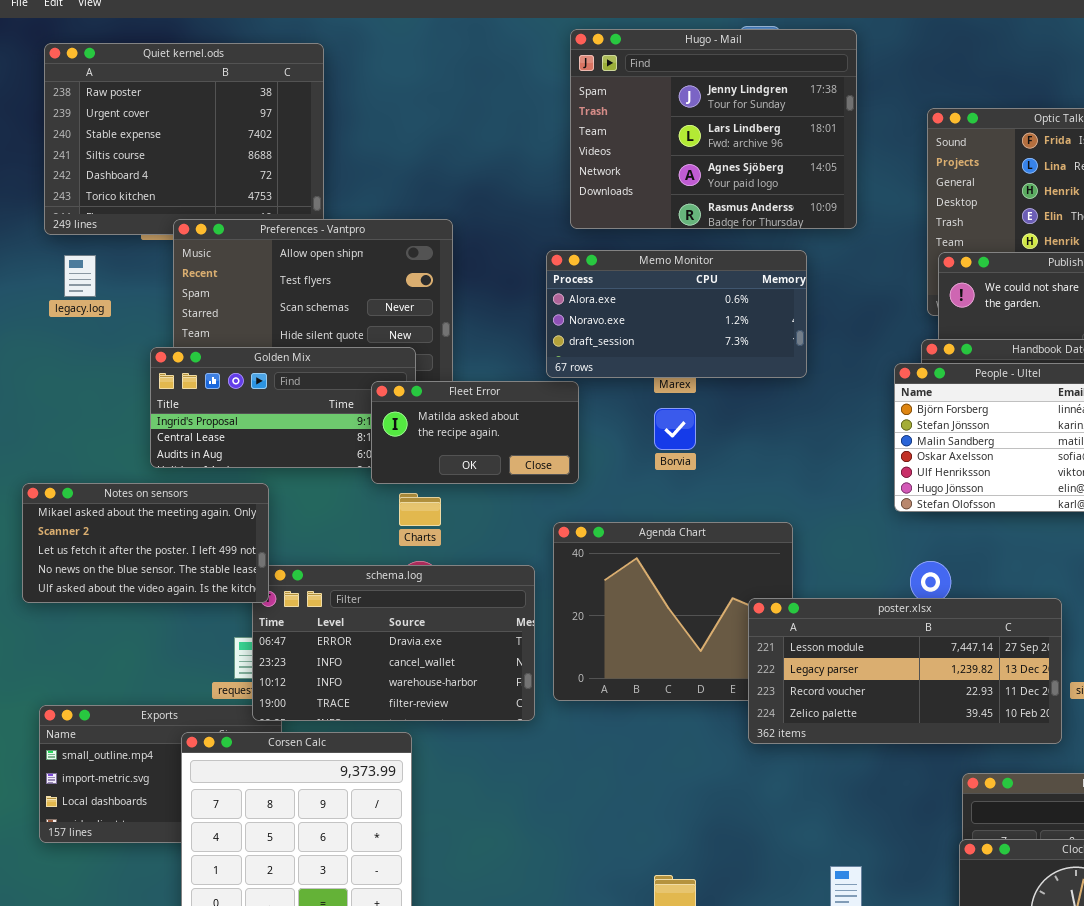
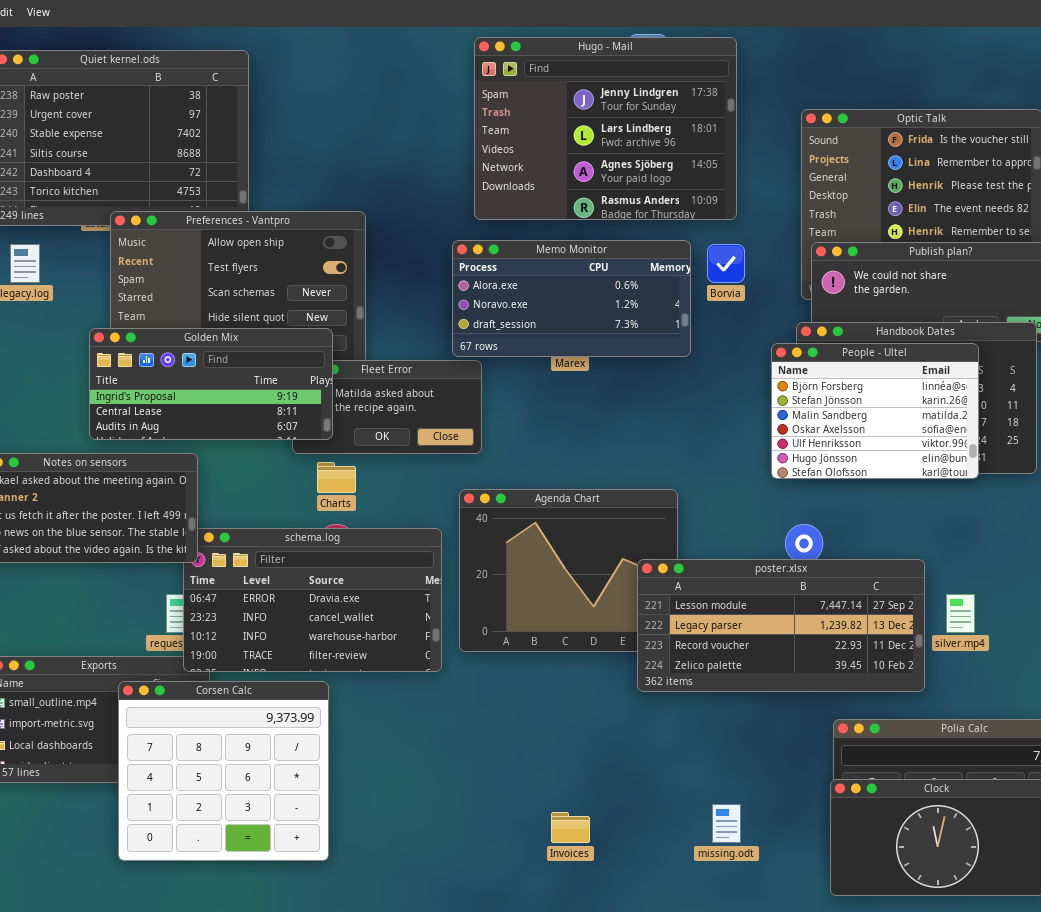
Golden Mix: [150,347,416,468] -> [89,328,333,440], raised
Borvia: [654,408,696,450] -> [707,244,745,283], moved

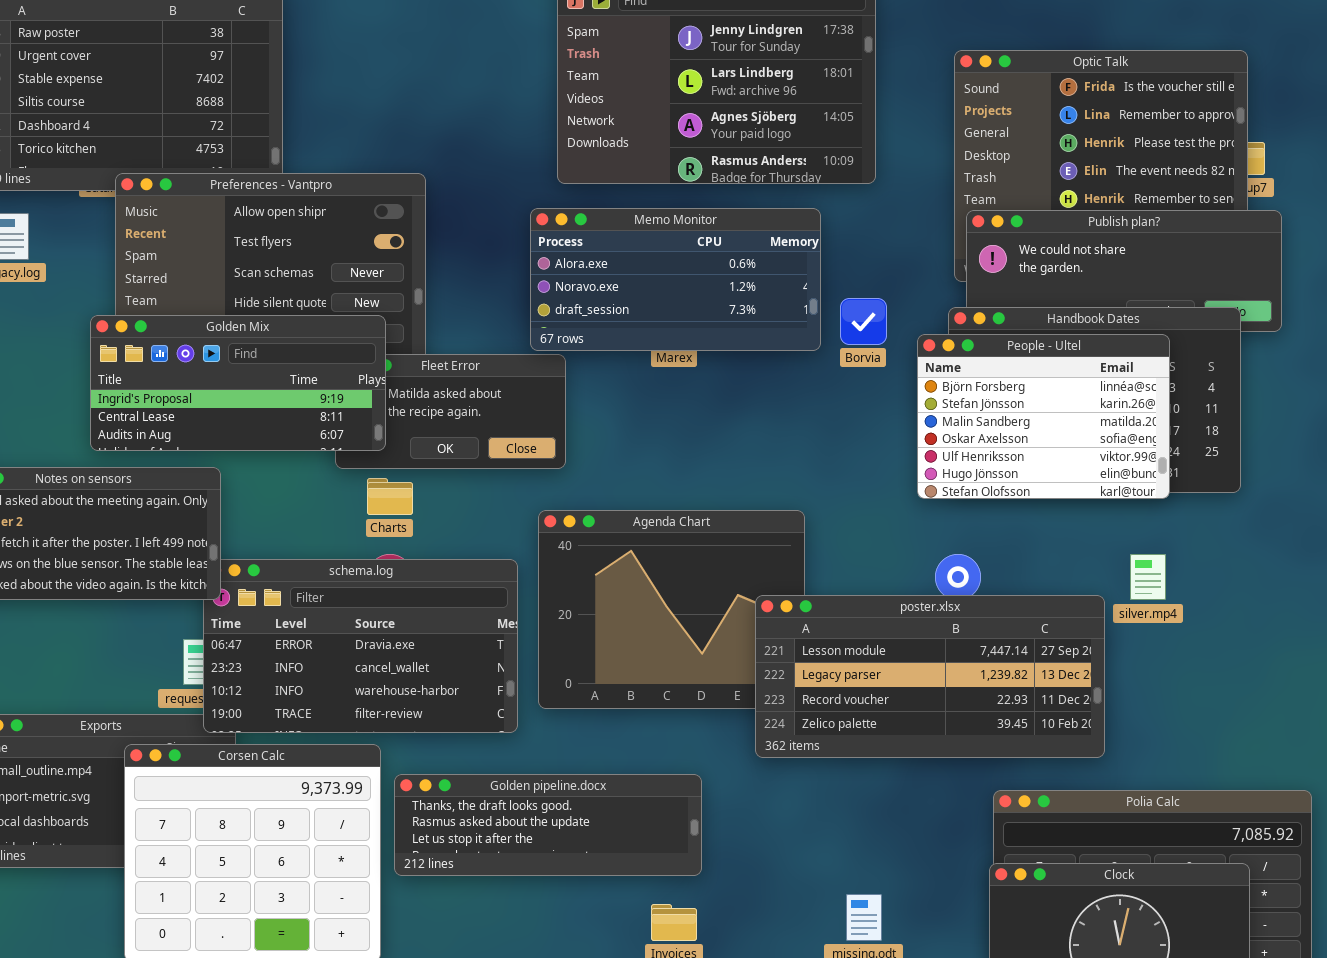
Borvia: [707,244,745,283] -> [840,298,887,345], moved
silver.mp4: [946,594,975,633] -> [1130,554,1166,600], moved
Golden pipeline.docx: none -> [394,774,702,876], opened

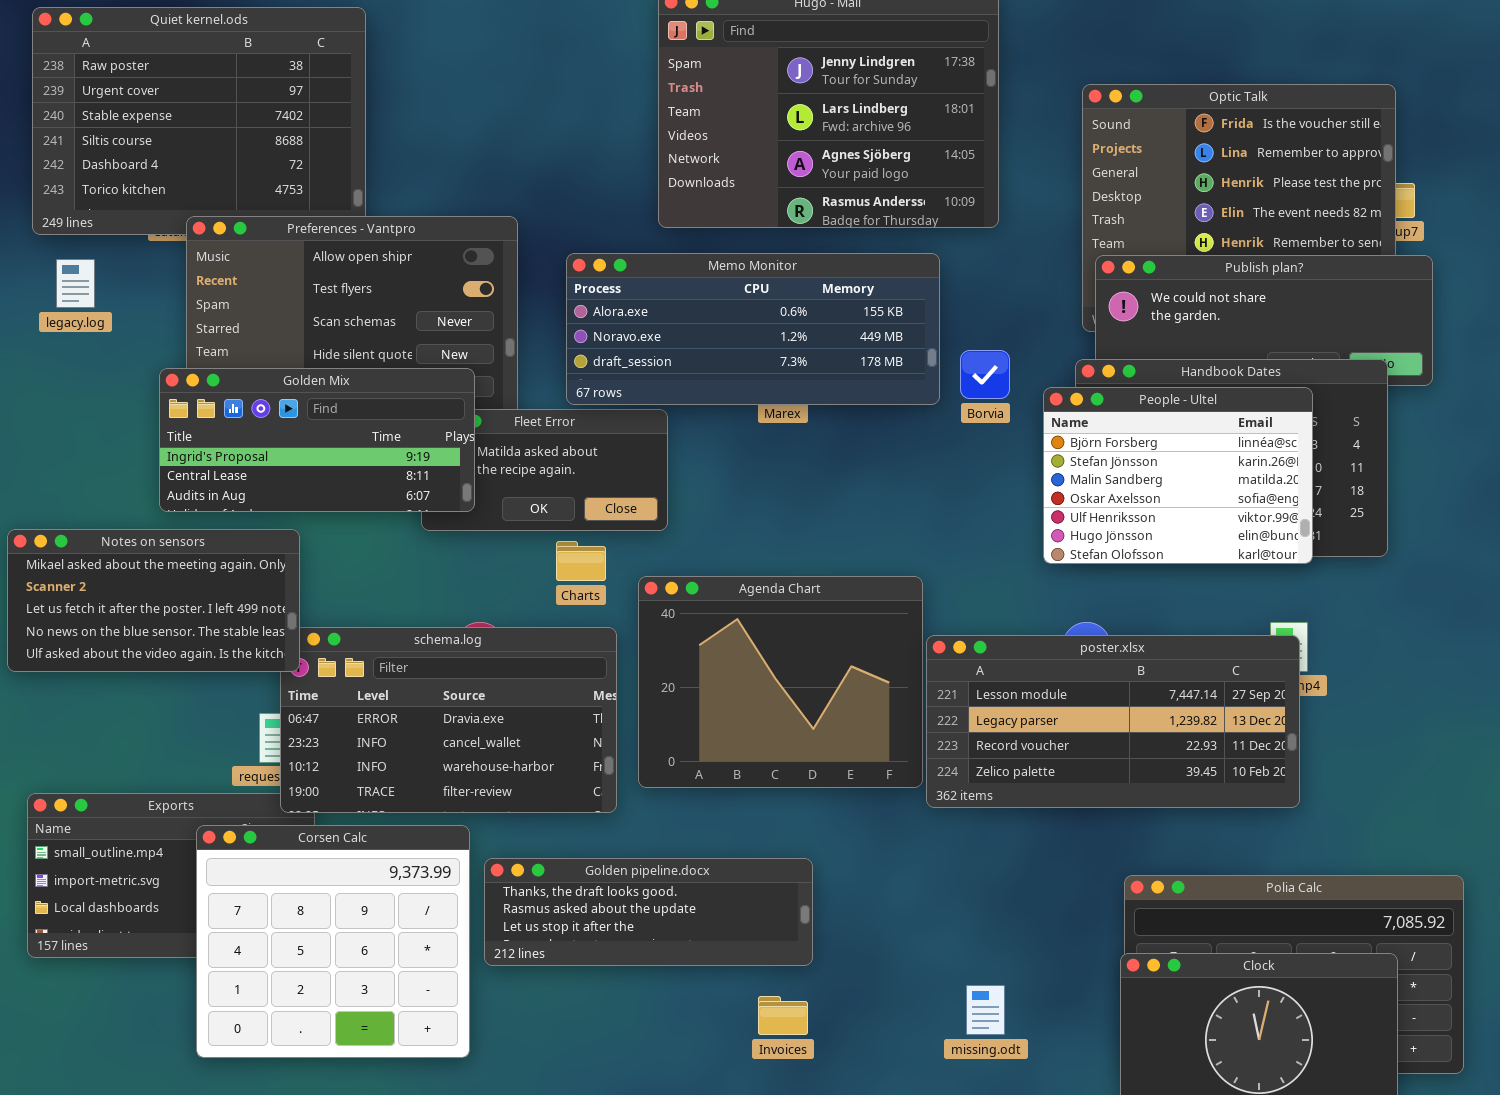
Memo Monitor: [530,208,821,351] -> [566,253,940,405], resized
Charts: [367,478,413,515] -> [556,541,606,581], moved
poster.xlsx: [755,595,1105,758] -> [926,635,1300,808], moved

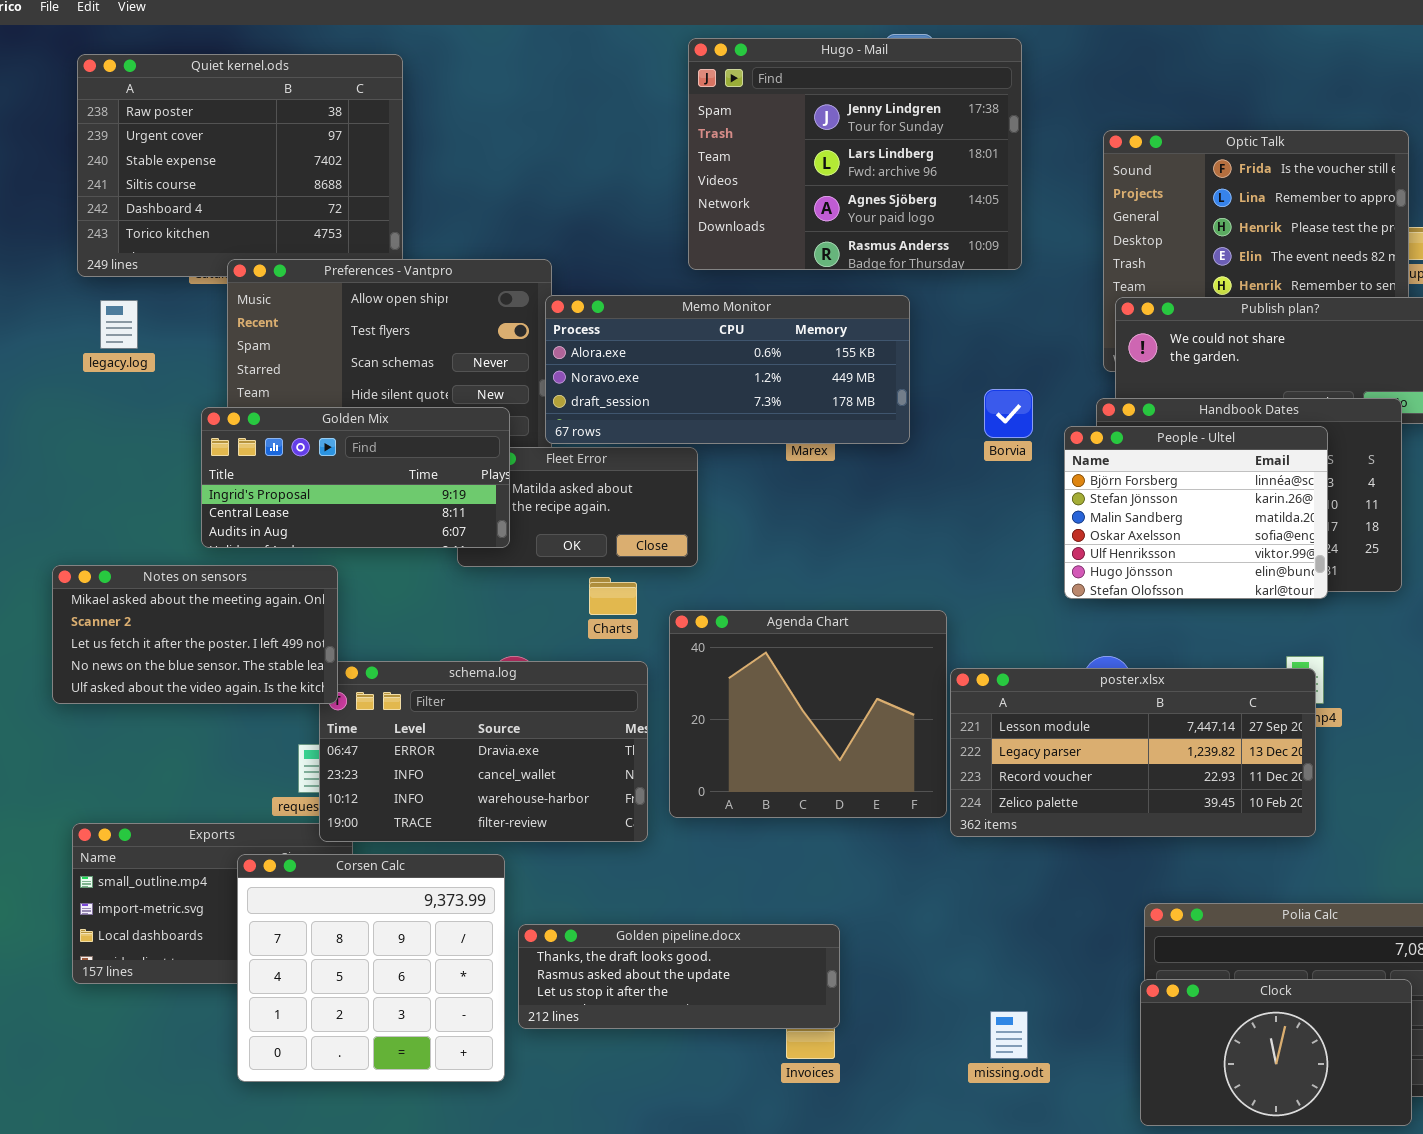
Memo Monitor: [566,253,940,405] -> [545,295,910,444], moved
Golden pipeline.docx: [484,858,813,966] -> [518,924,840,1029], moved

